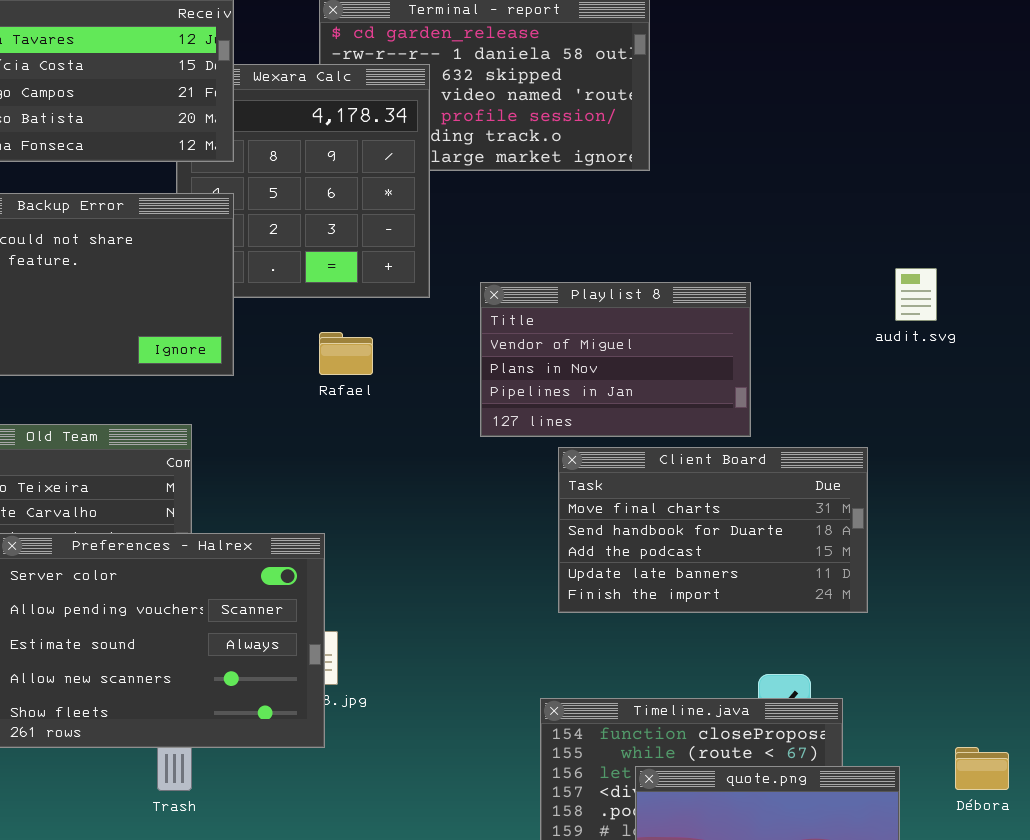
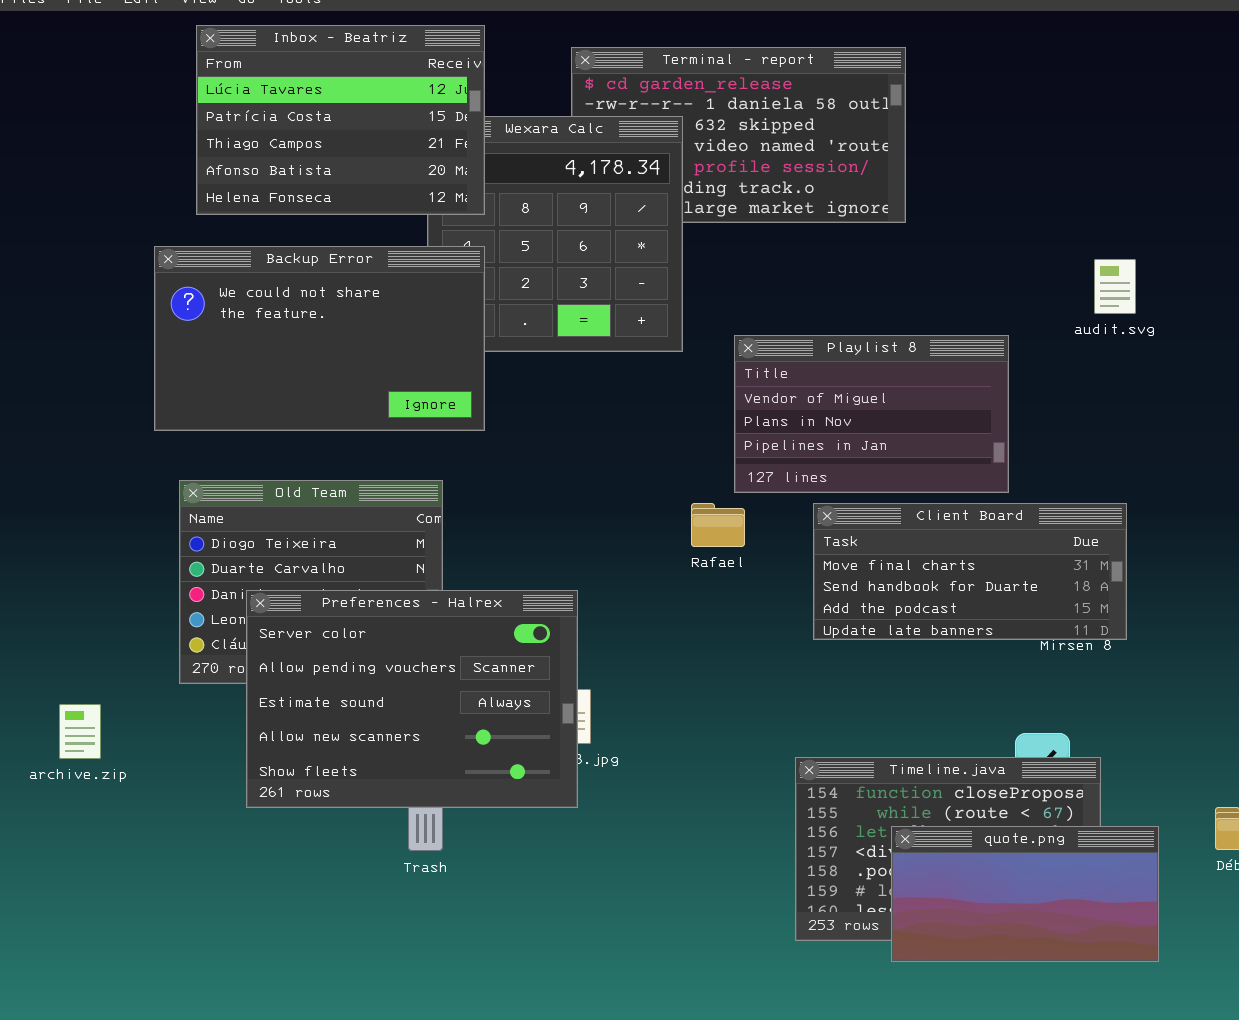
audit.svg: [895,268,937,321] -> [1094,259,1136,314], moved
Rafael: [319,332,373,375] -> [691,503,745,547], moved
Client Board: [558,447,868,613] -> [813,503,1127,640], resized

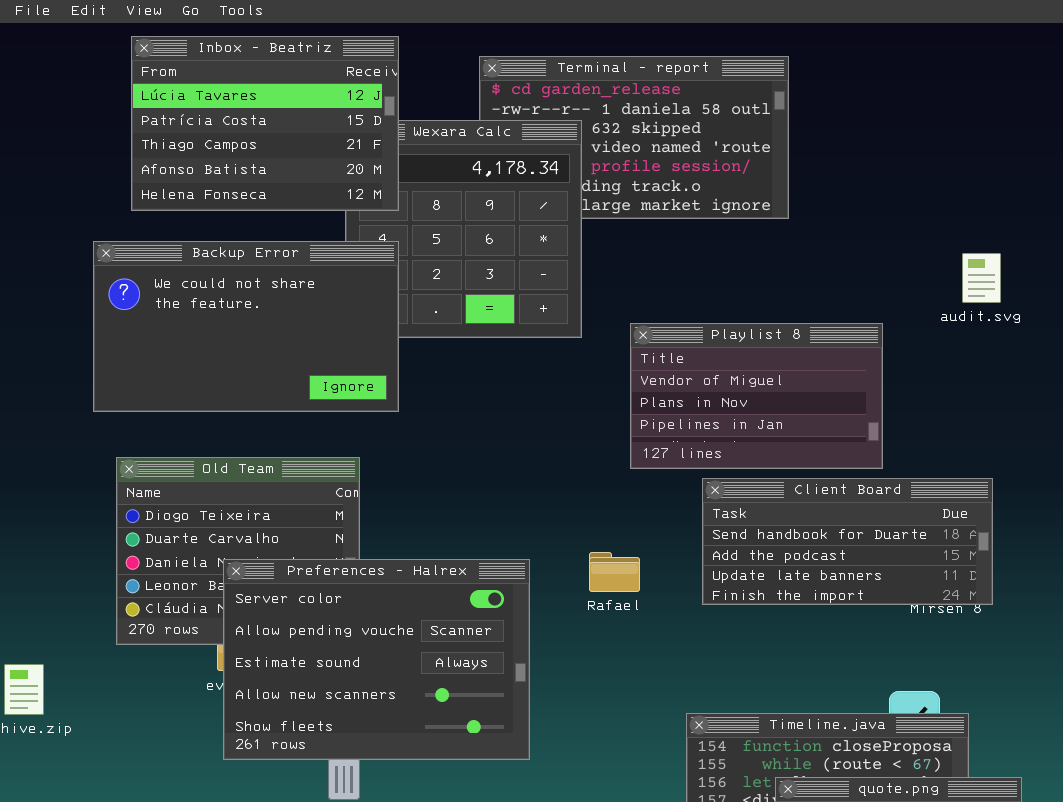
Rafael: [691,503,745,547] -> [589,552,640,592], moved
Client Board: [813,503,1127,640] -> [702,478,993,605], scrolled down 1 row
Preferences - Halrex: [246,590,578,808] -> [223,559,530,760], moved

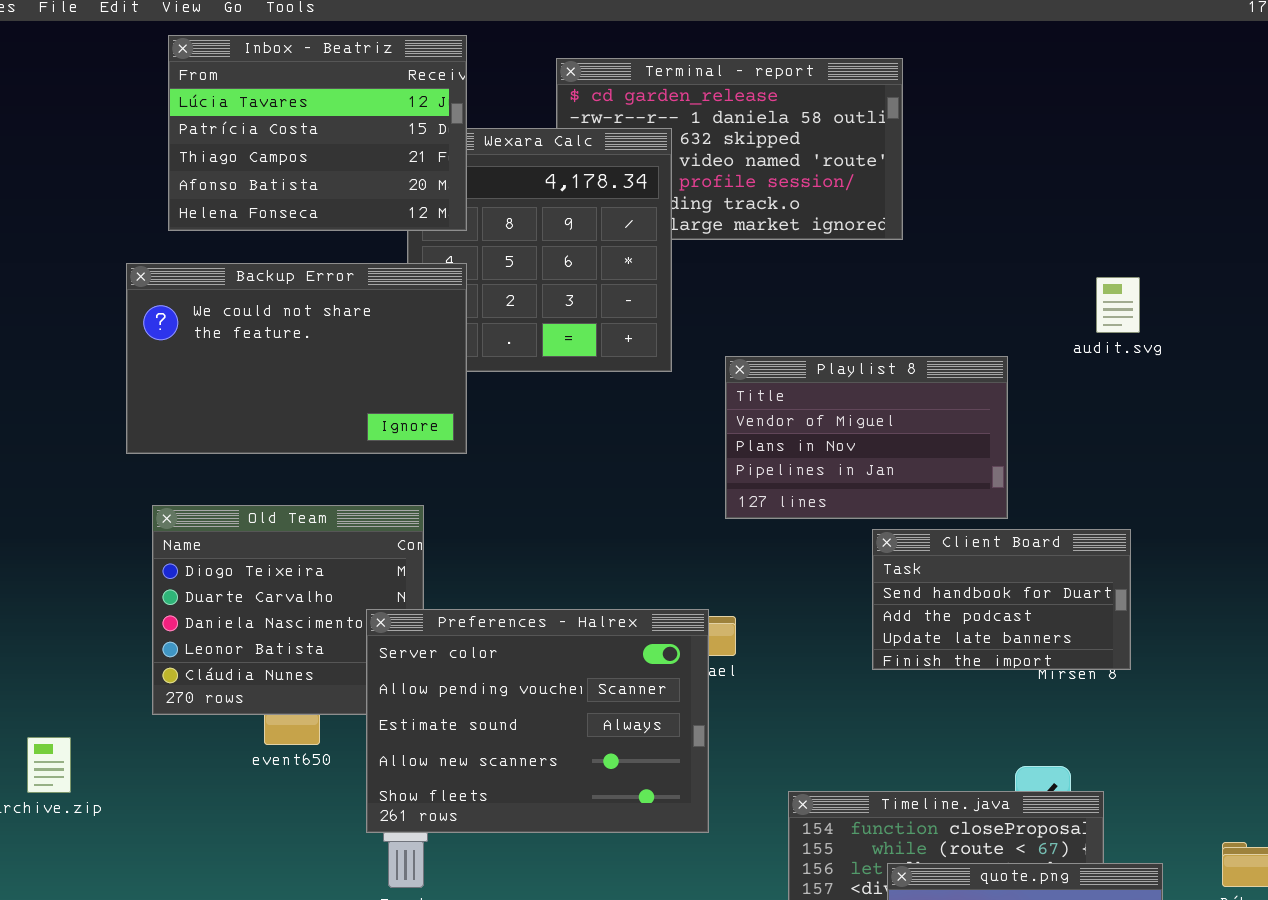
Client Board: [702,478,993,605] -> [872,529,1131,670], resized
Preferences - Halrex: [223,559,530,760] -> [366,609,709,833], moved

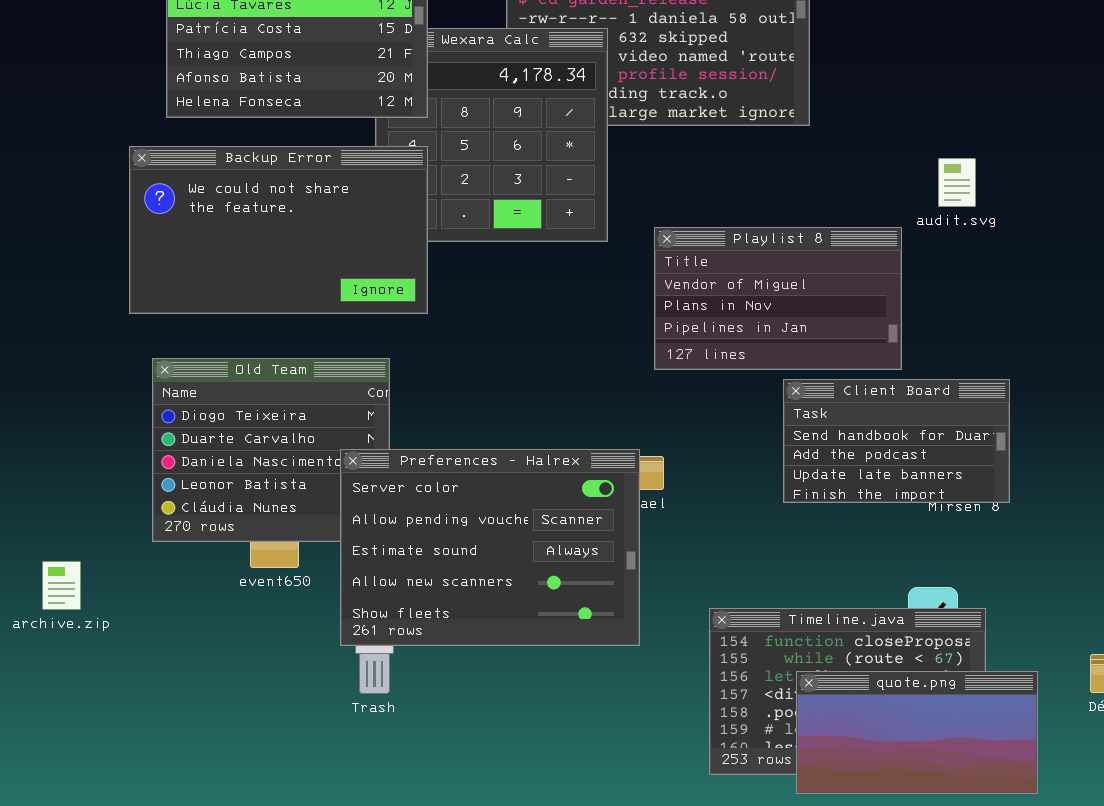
audit.svg: [1096,277,1140,333] -> [938,158,976,207], moved

